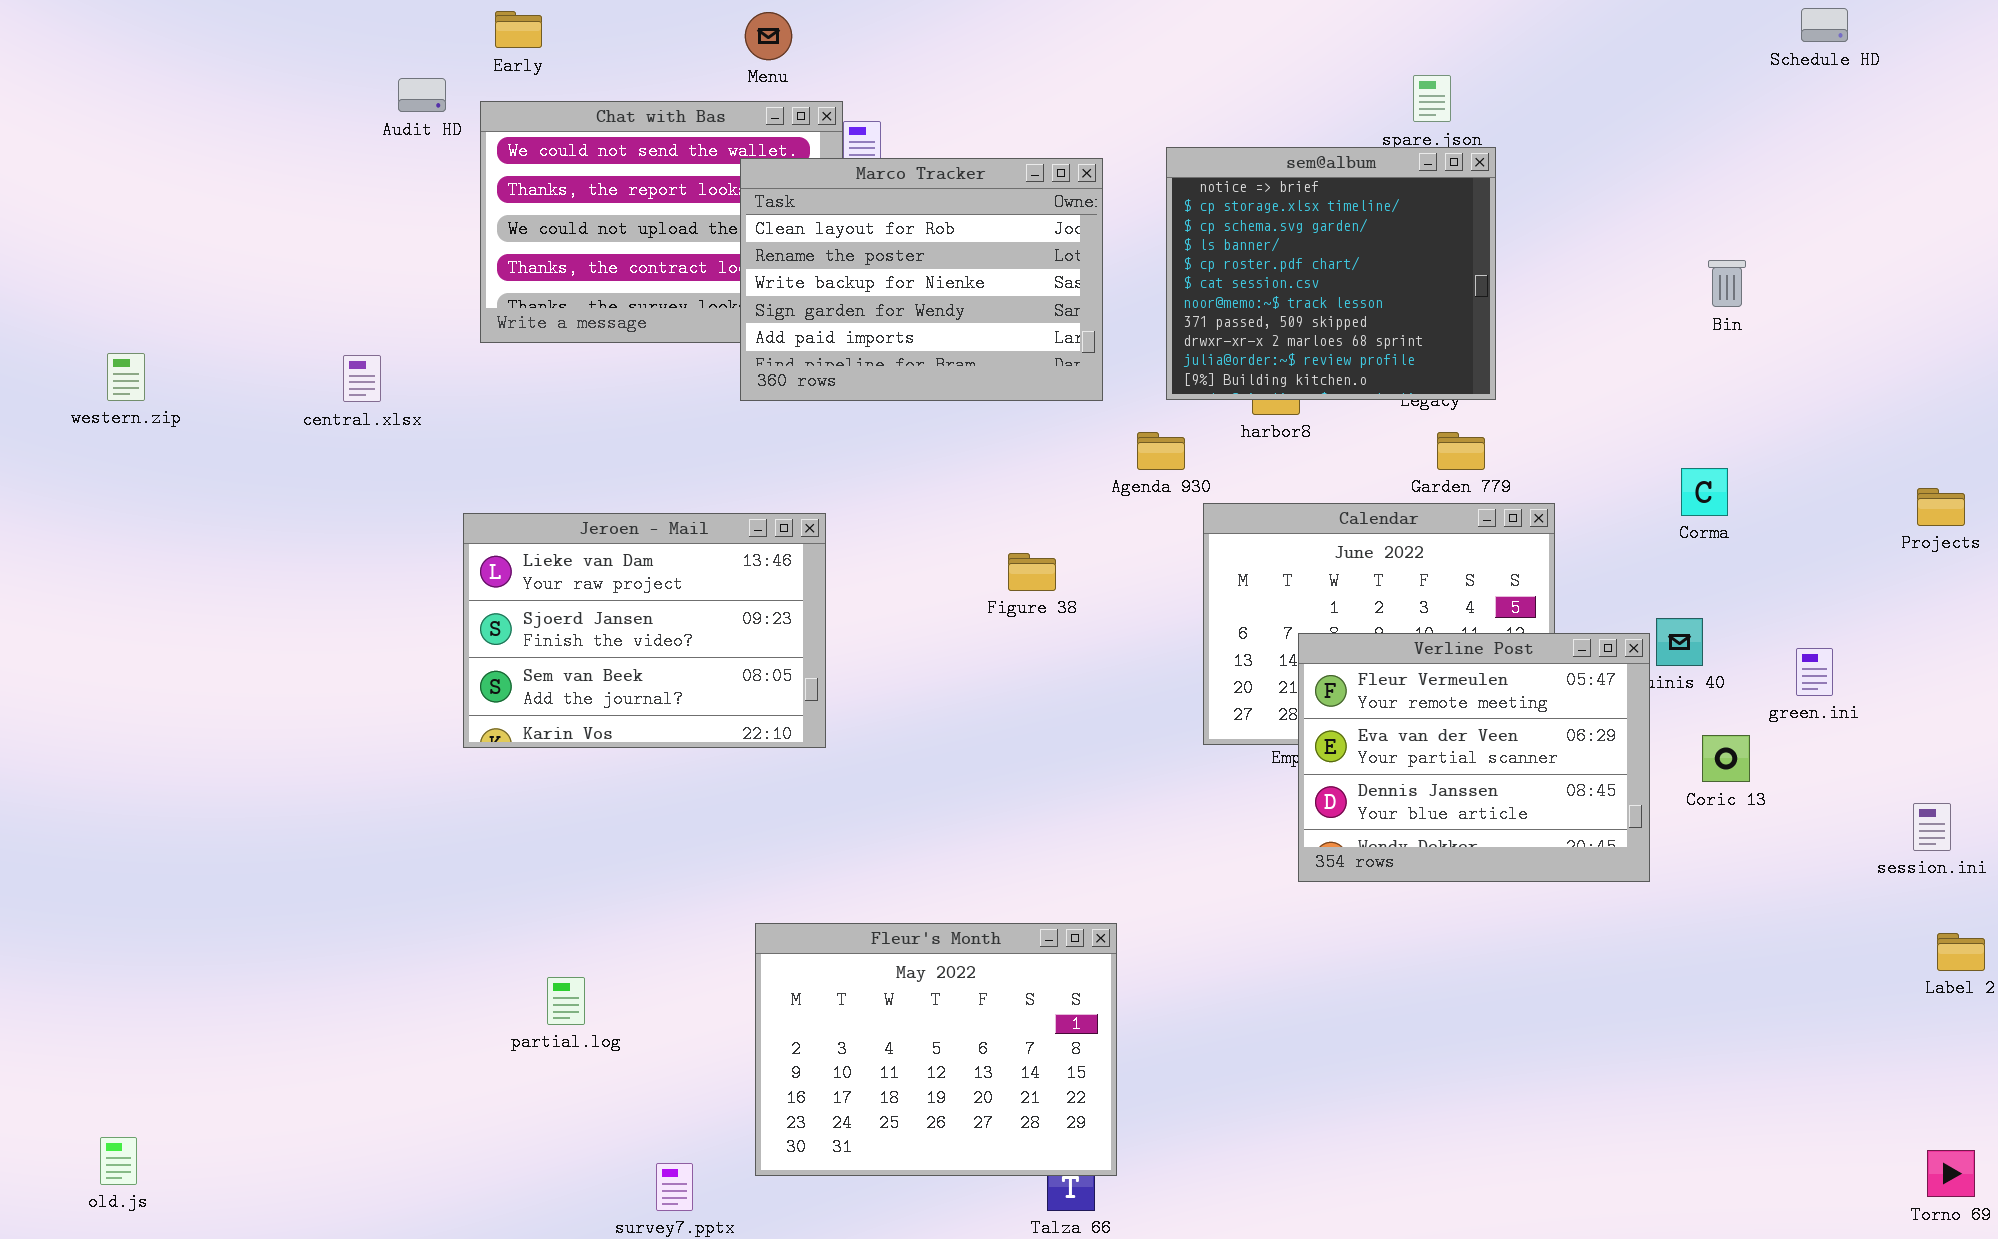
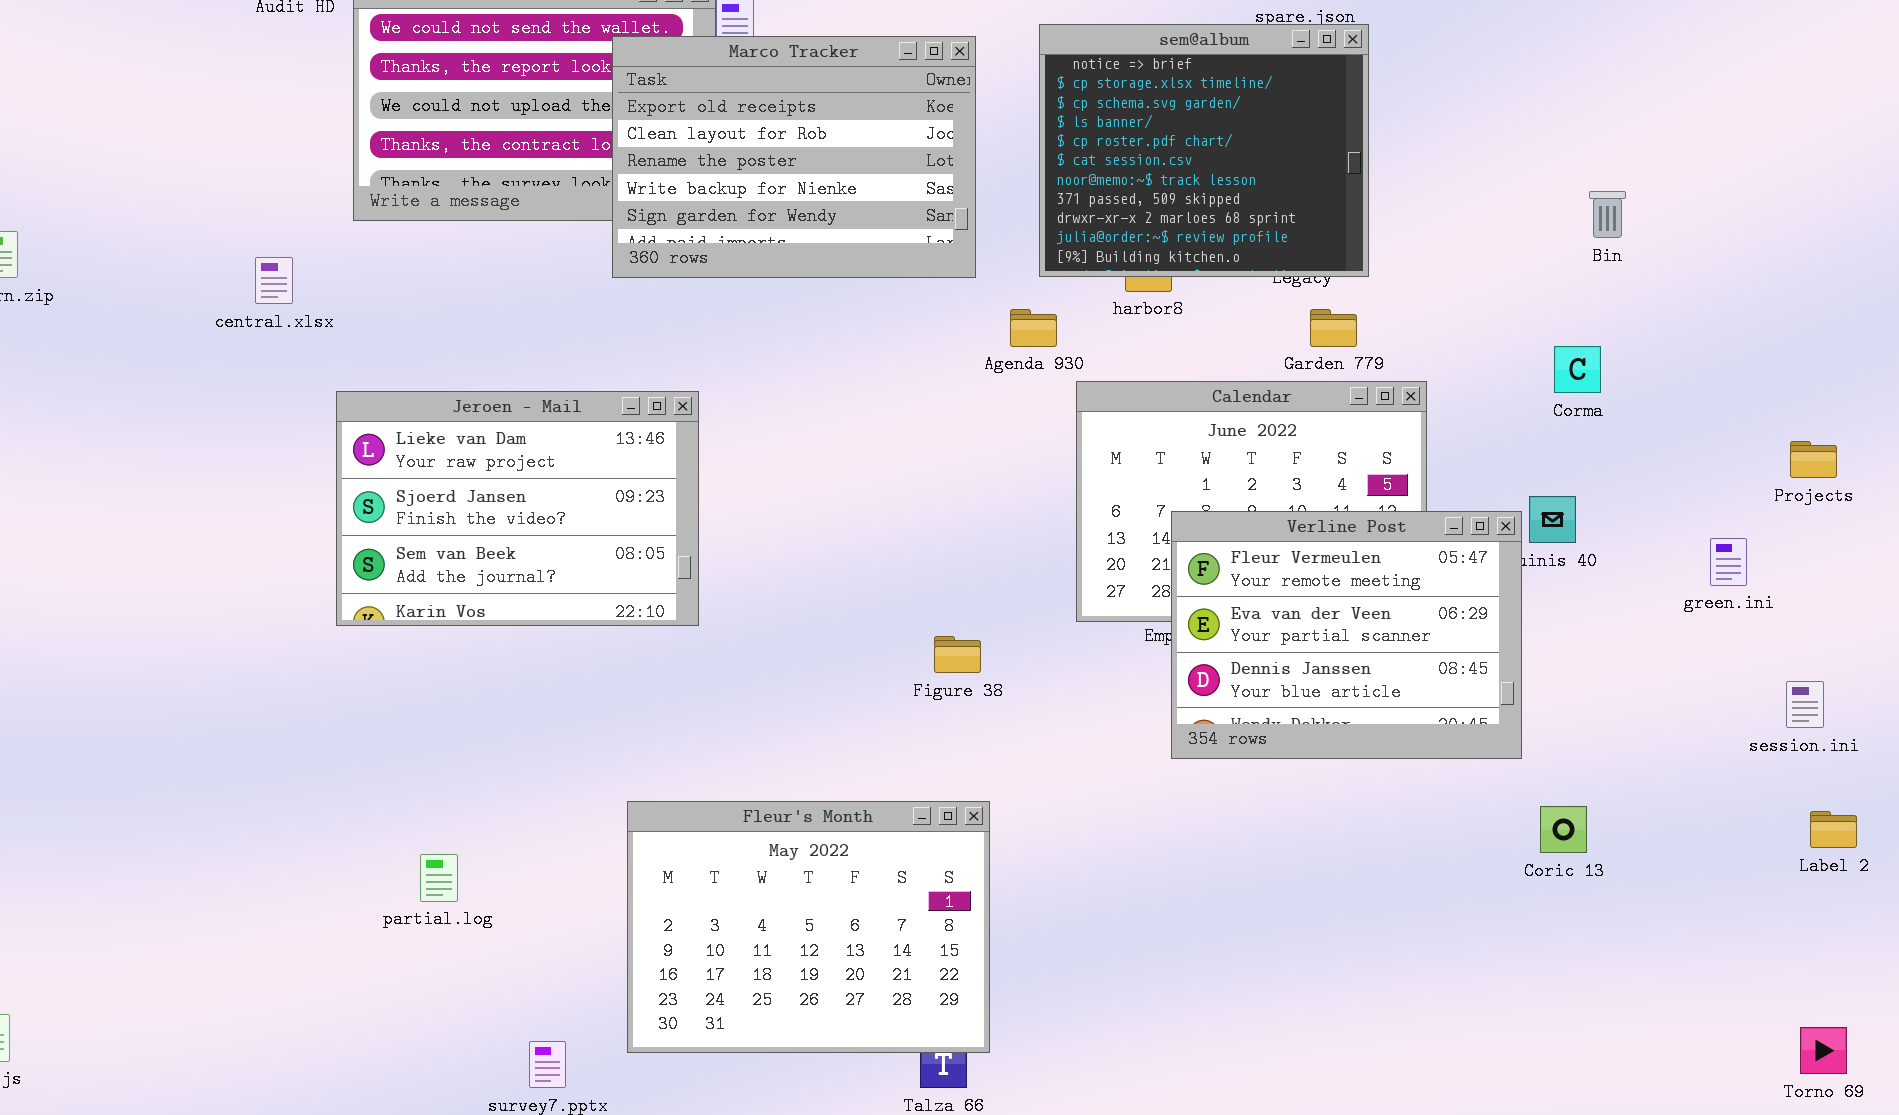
Marco Tracker: [740,158,1103,401] -> [612,36,976,278], scrolled up 1 row
Bin: [1708,260,1746,307] -> [1589,191,1626,238], moved
central.xlsx: [343,355,381,402] -> [255,257,293,304], moved
Projects: [1917,488,1965,526] -> [1790,441,1837,478], moved
Figure 38: [1008,553,1056,591] -> [934,636,981,673], moved
green.ini: [1796,648,1833,696] -> [1710,538,1747,586], moved
Coric 13: [1702,735,1750,782] -> [1540,806,1587,853], moved

